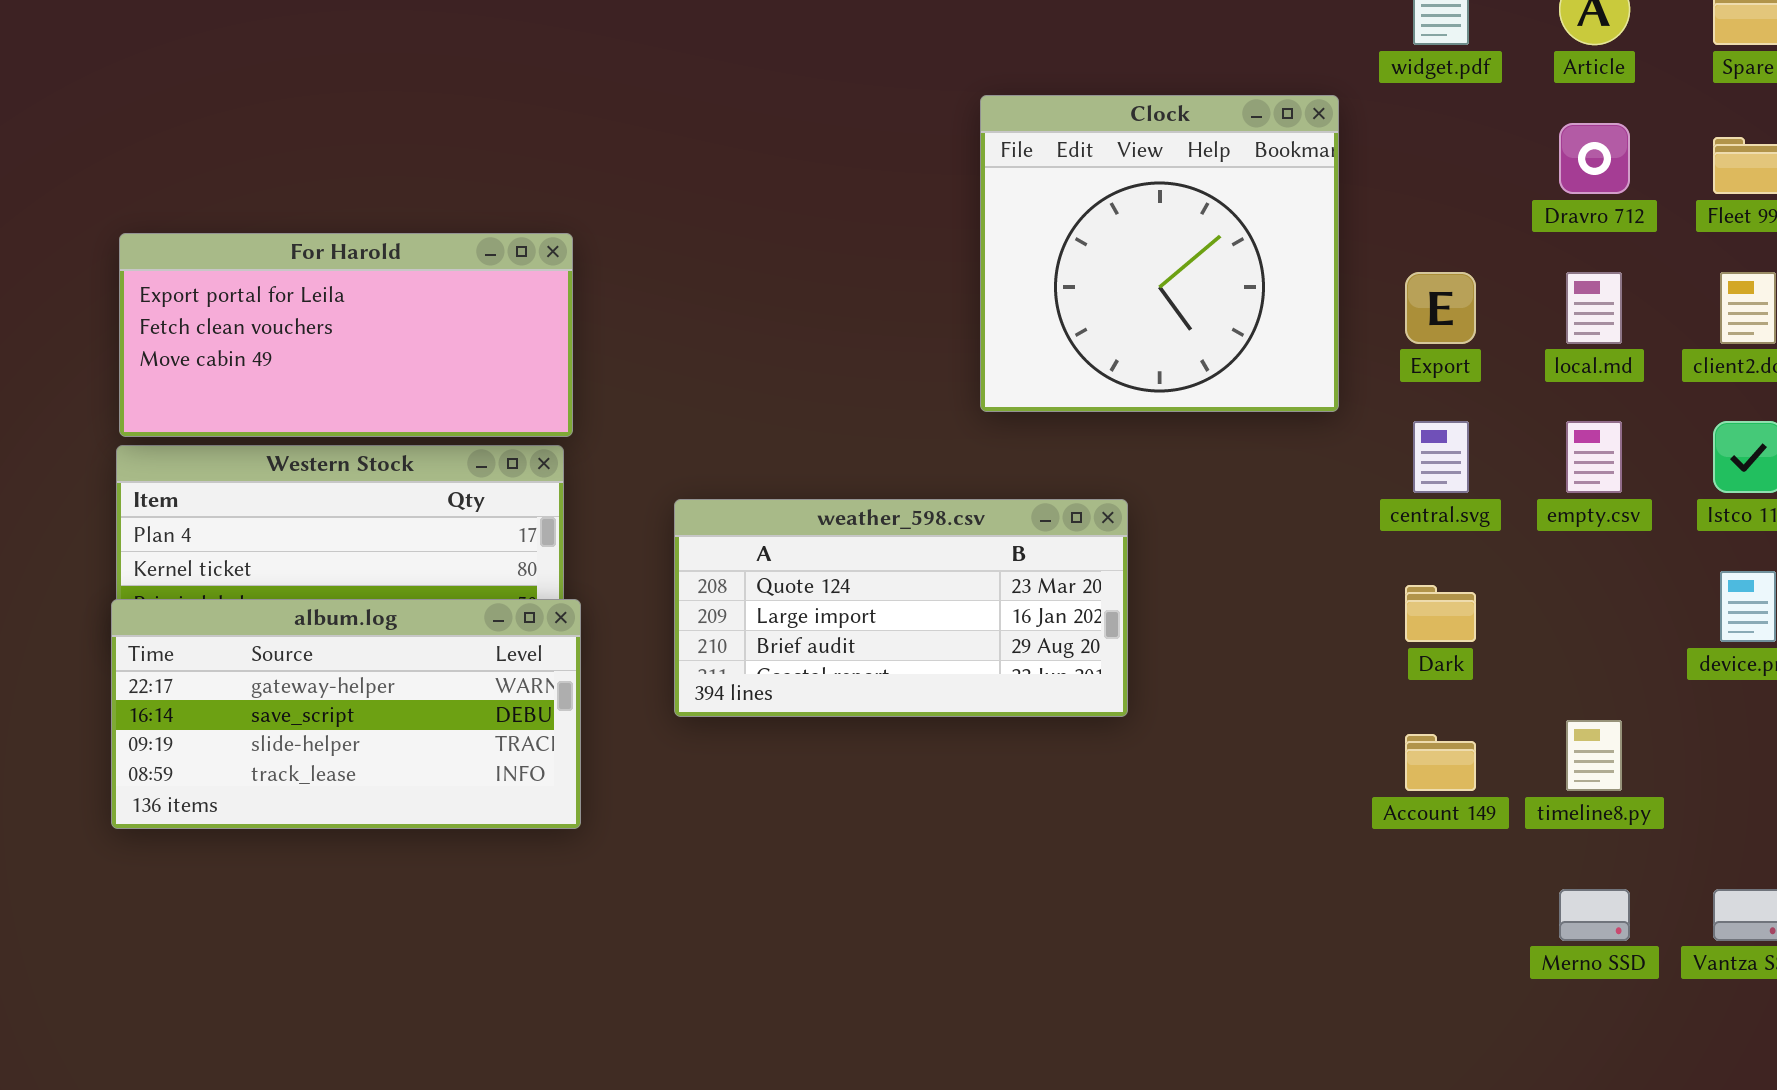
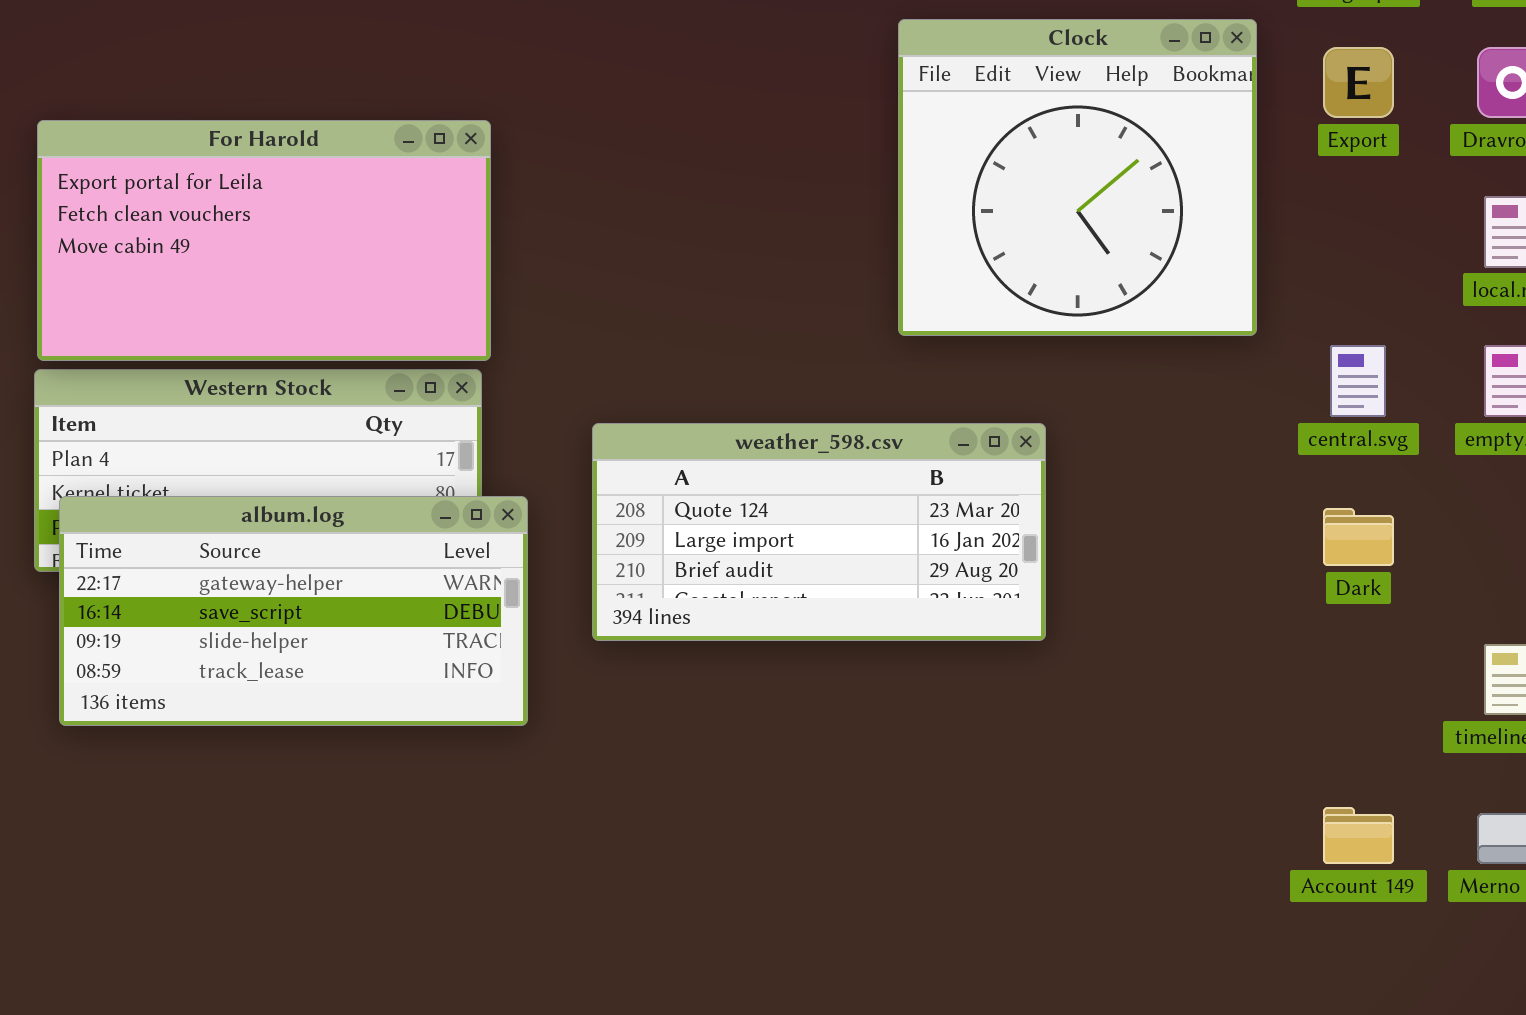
For Harold: [119,233,573,437] -> [37,120,491,361], resized
Export: [1405,272,1476,344] -> [1323,47,1394,118], moved
album.log: [111,599,581,829] -> [59,496,528,726], moved
Account 149: [1405,734,1476,791] -> [1323,807,1394,864], moved

